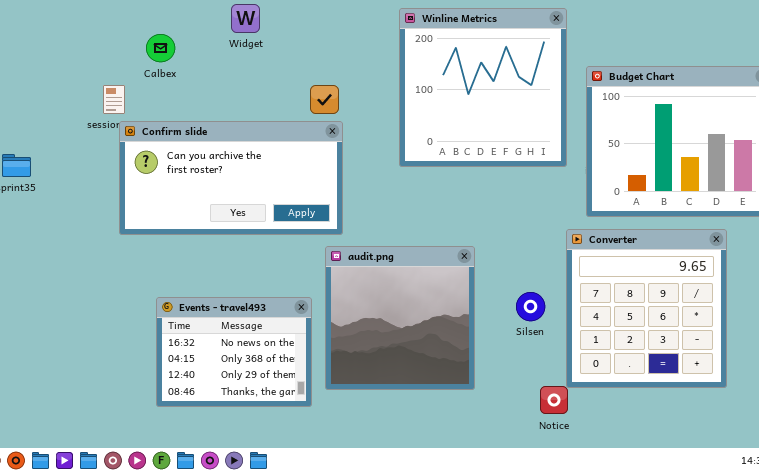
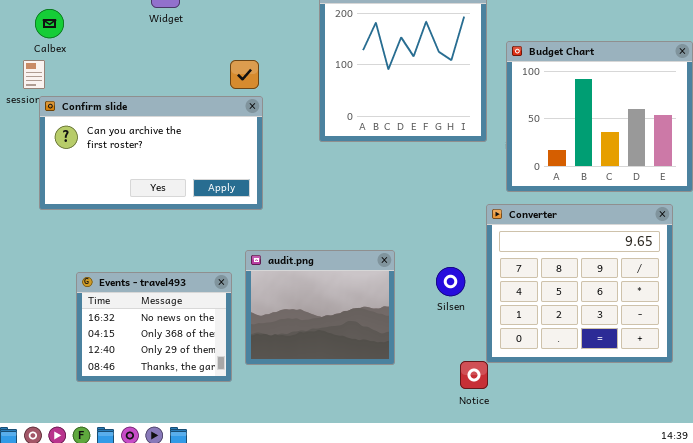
Calbex: [146,34,175,62] -> [35,9,64,38], moved
Converter: [566,229,727,388] -> [486,204,673,363], resized
audit.png: [325,246,475,390] -> [245,250,395,365], resized

